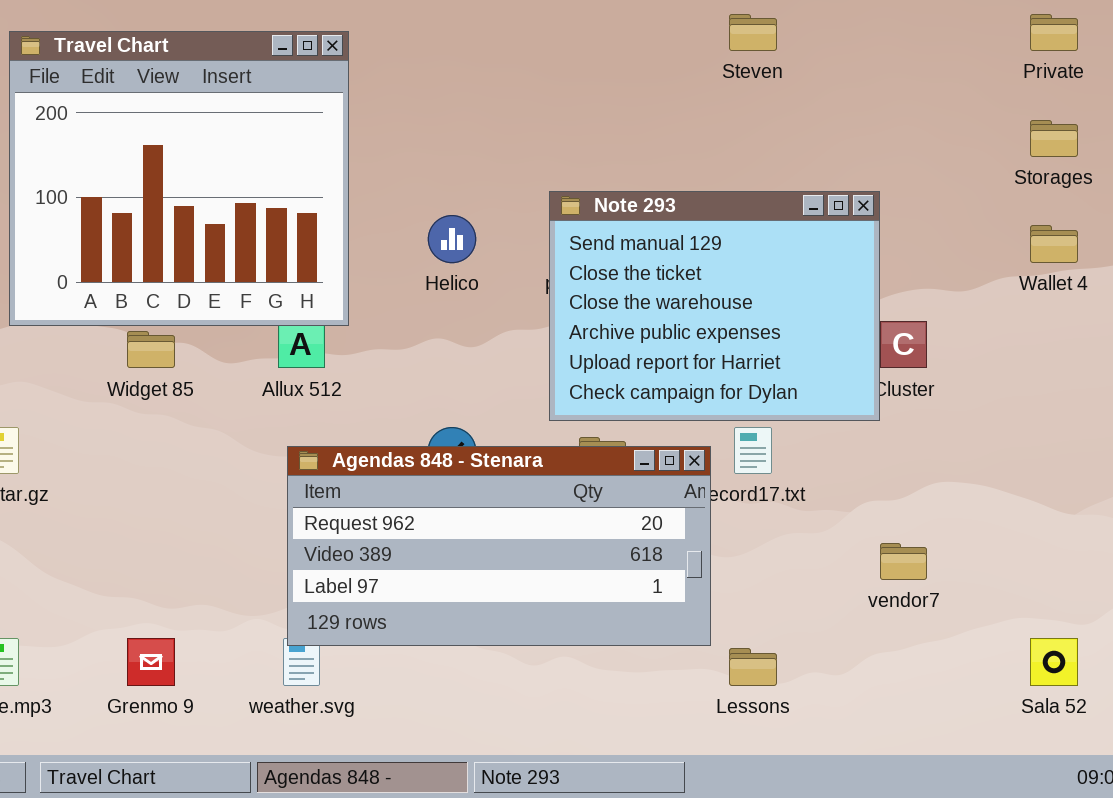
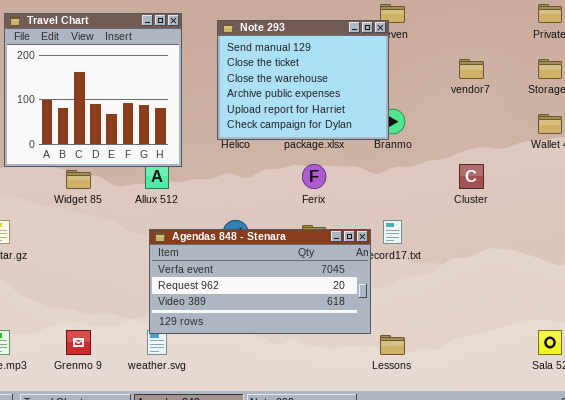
Note 293: [549,191,880,421] -> [217,20,389,140], moved
Agendas 848 - Stenara: [287,446,711,646] -> [149,229,371,334], scrolled up 1 row
vendor7: [880,543,927,580] -> [459,59,484,79], moved

